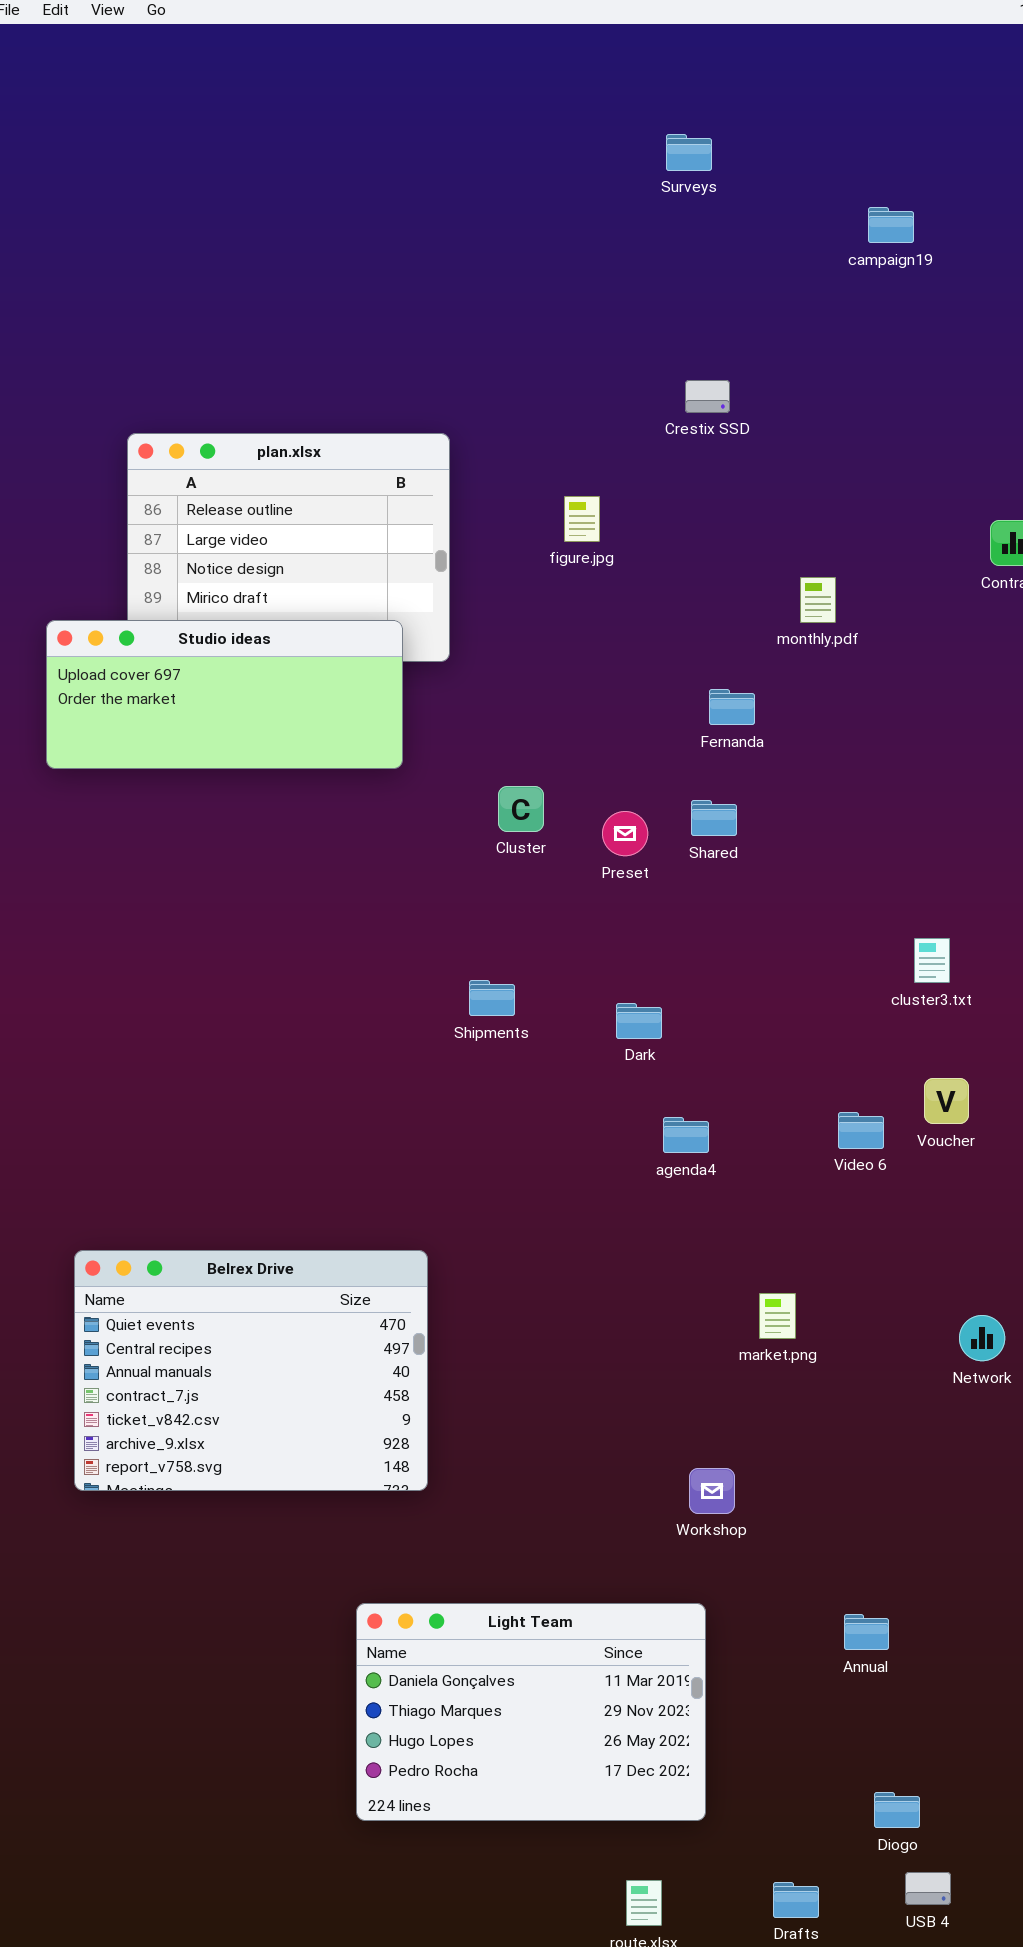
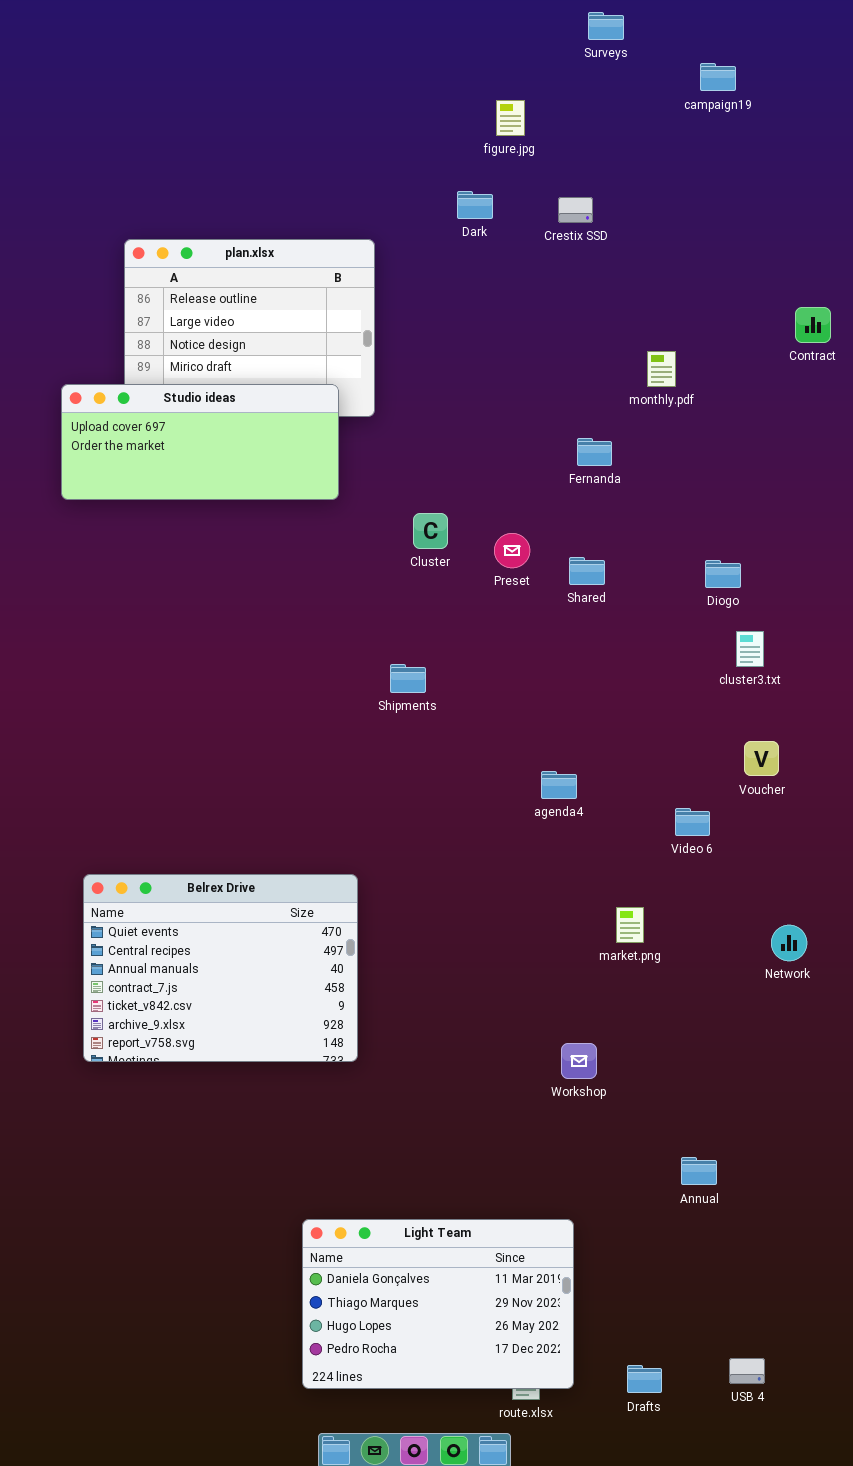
Surveys: [666,134,712,171] -> [588,12,624,40], moved
figure.jpg: [564,496,600,542] -> [496,100,525,136], moved
Shared: [691,800,737,836] -> [569,557,605,585], moved
Dark: [616,1003,662,1039] -> [457,191,493,219], moved
Video 6: [838,1112,884,1149] -> [675,808,710,836], moved
Light Team: [356,1603,706,1821] -> [302,1219,574,1389], moved
Diogo: [874,1792,920,1828] -> [705,560,741,588], moved

